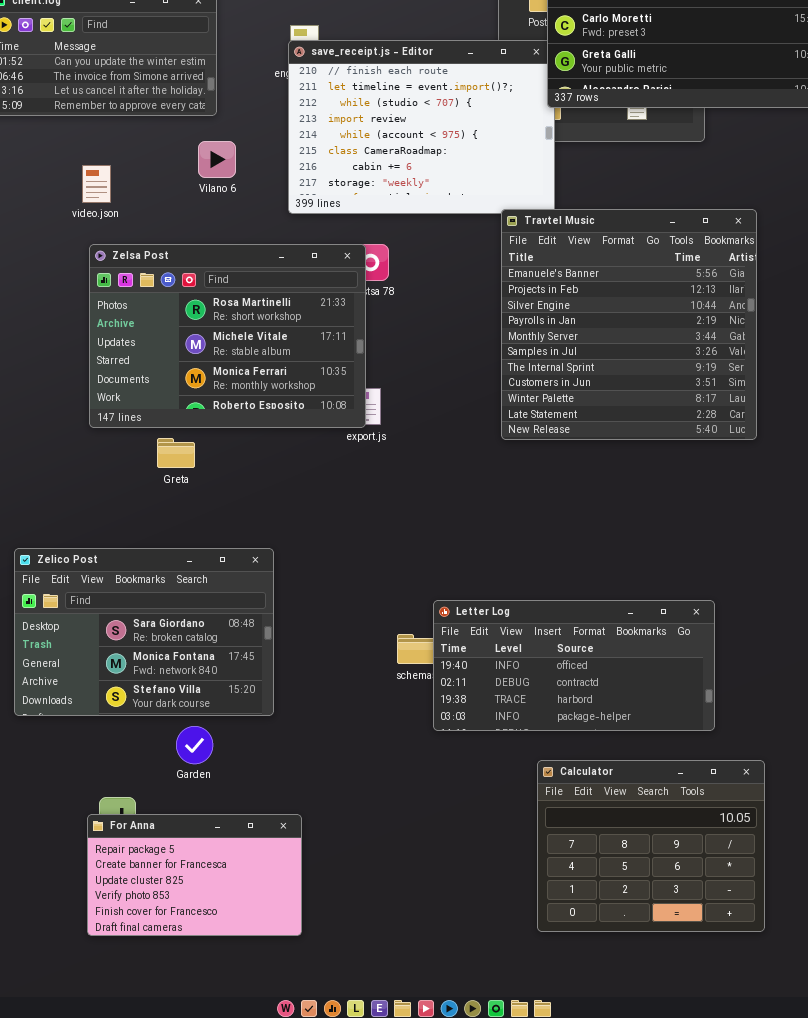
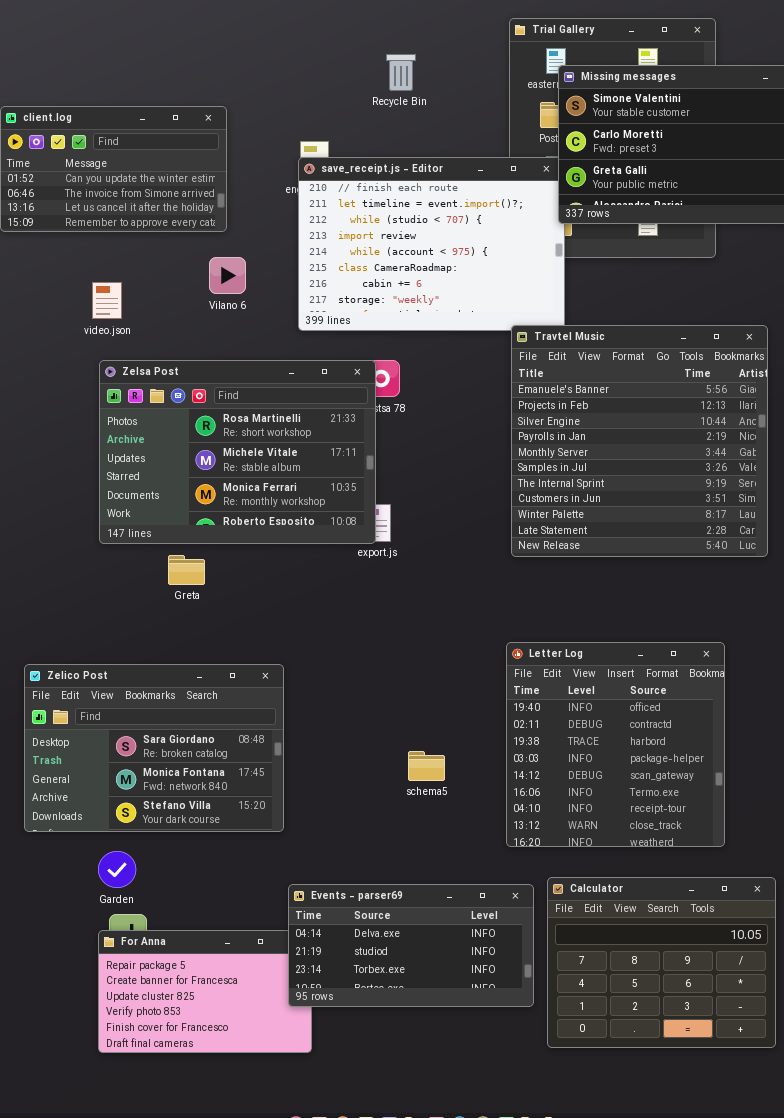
Letter Log: [433,600,715,731] -> [506,642,725,847], resized
Garden: [176,726,213,764] -> [98,851,136,888], moved
Events - parser69: none -> [288,884,534,1007], opened

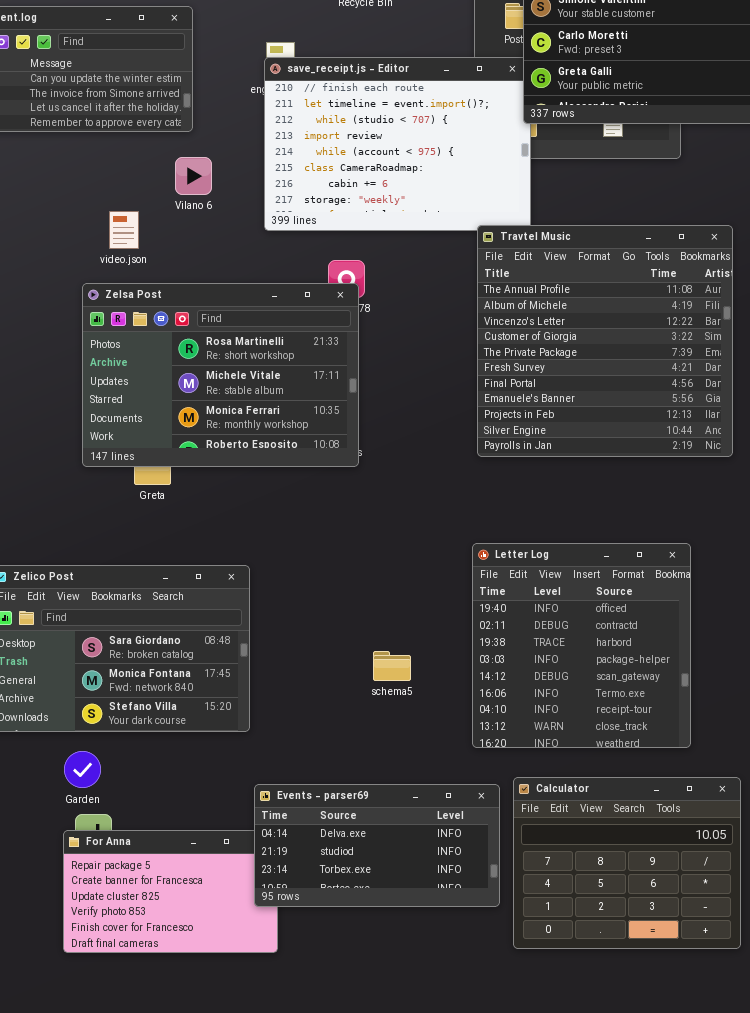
video.json: [92,282,122,319] -> [109,211,139,249], moved
Travtel Music: [511,325,768,557] -> [477,225,733,457], scrolled up 7 rows
Zelsa Post: [99,360,376,544] -> [82,283,359,467], moved

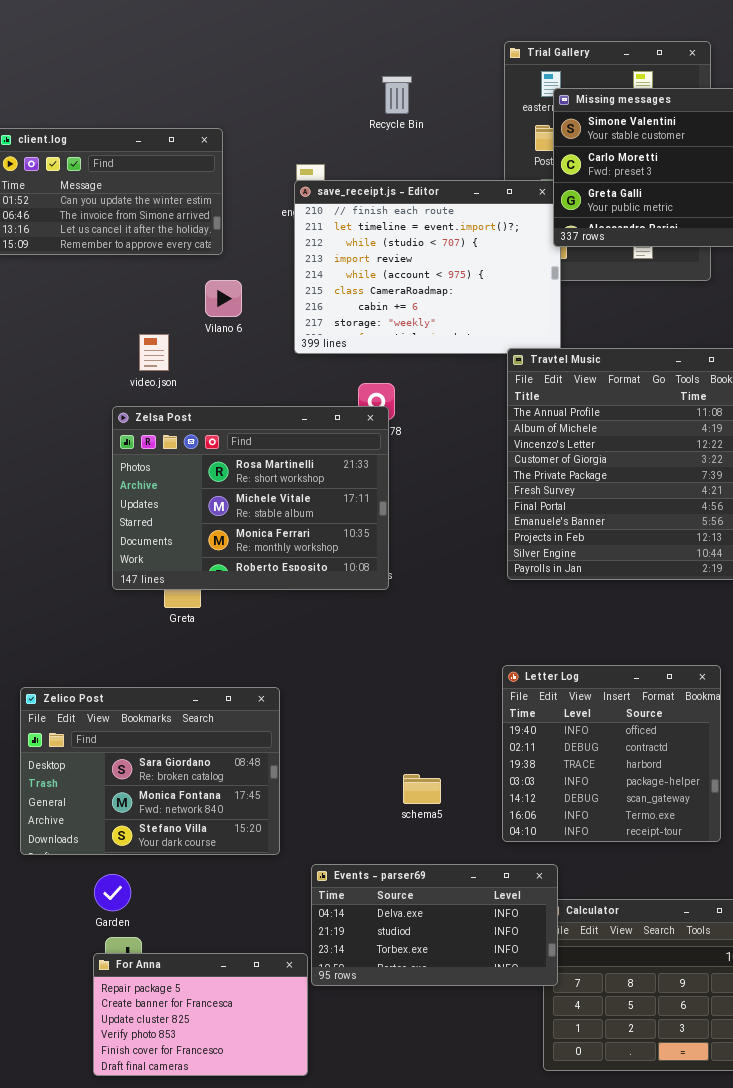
Letter Log: [472,543,691,748] -> [502,665,721,842], resized
Events - parser69: [254,784,500,907] -> [311,864,558,986], moved

